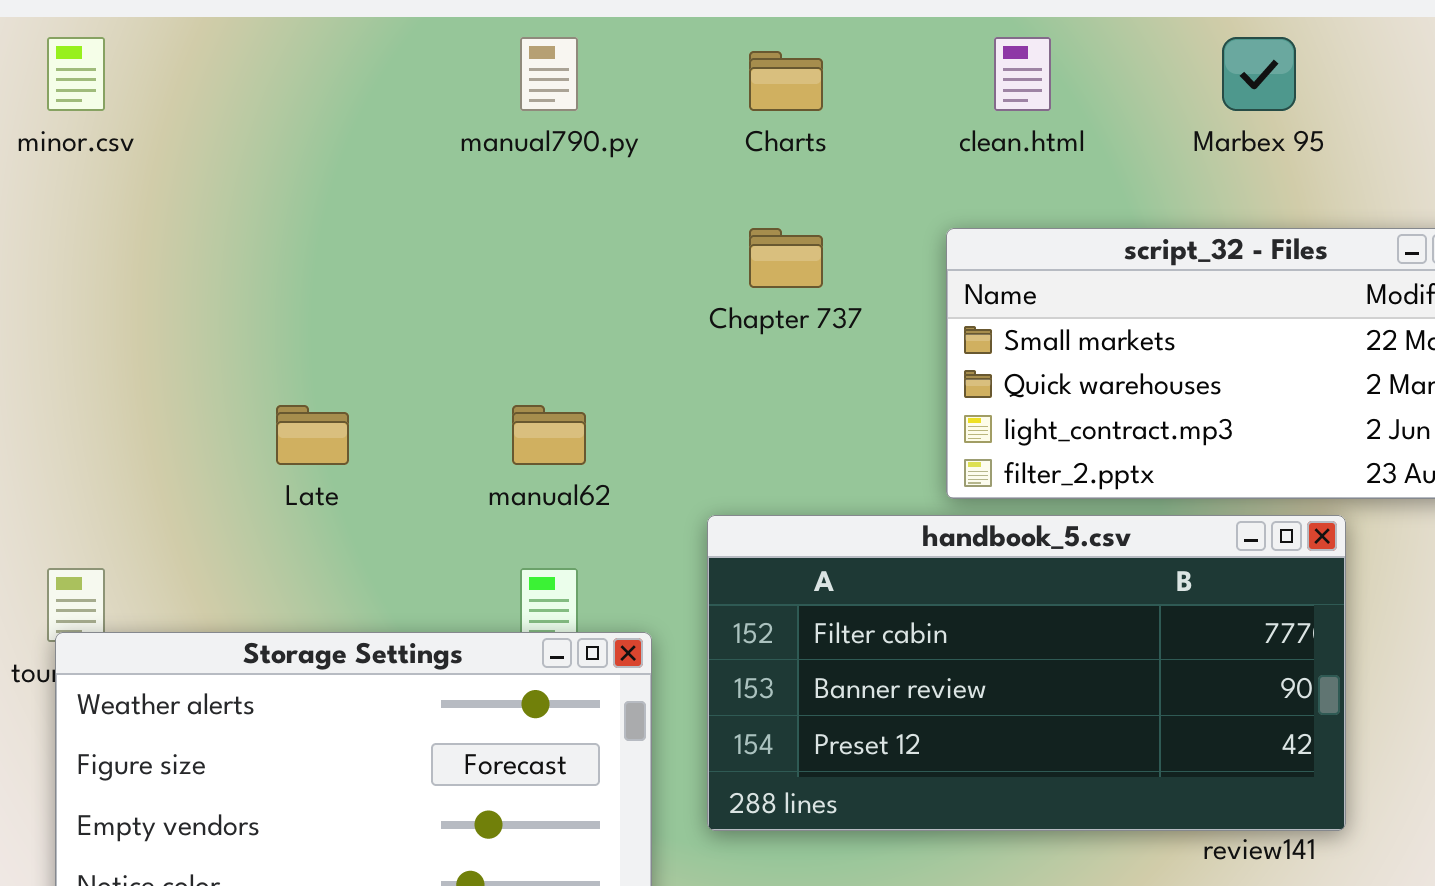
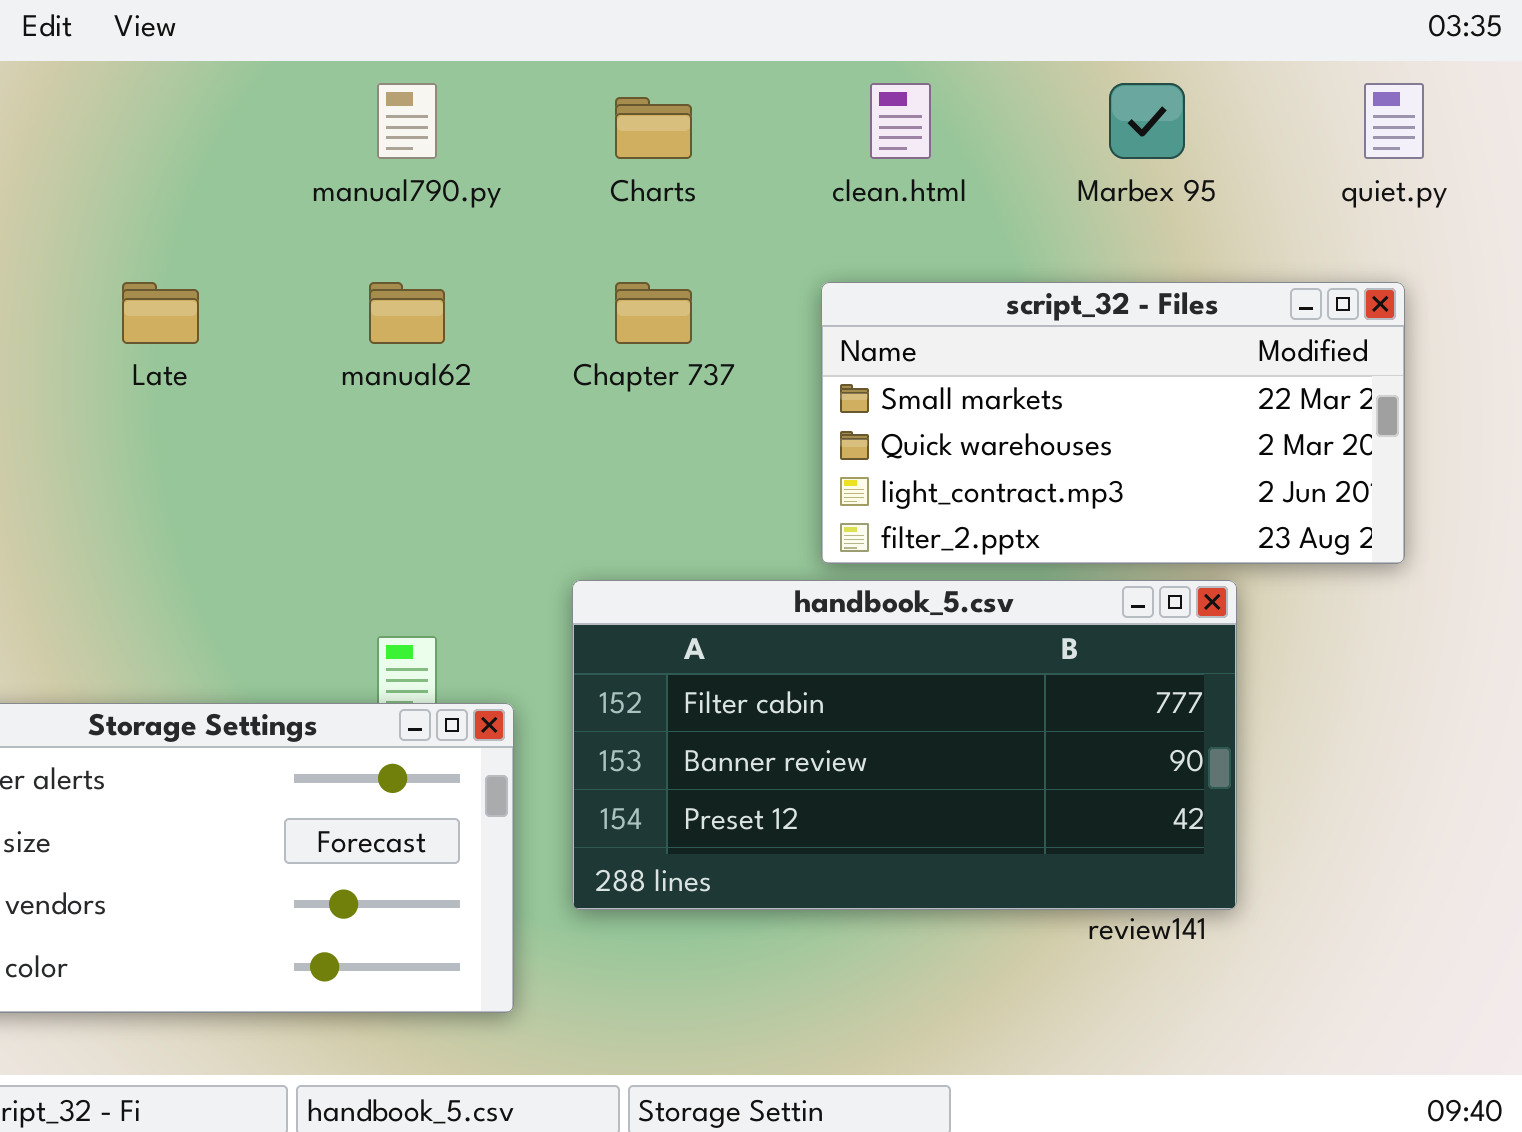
Late: [276,405,349,465] -> [122,282,199,344], moved
manual62: [512,405,586,465] -> [369,282,445,344], moved

